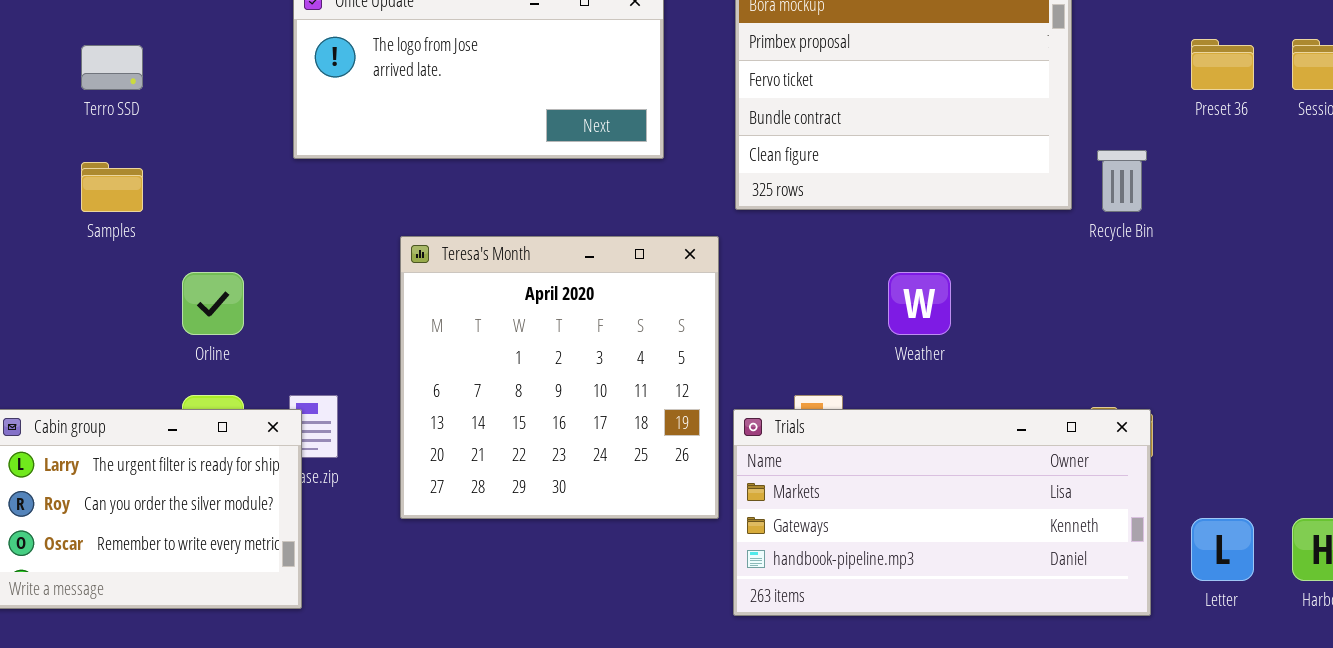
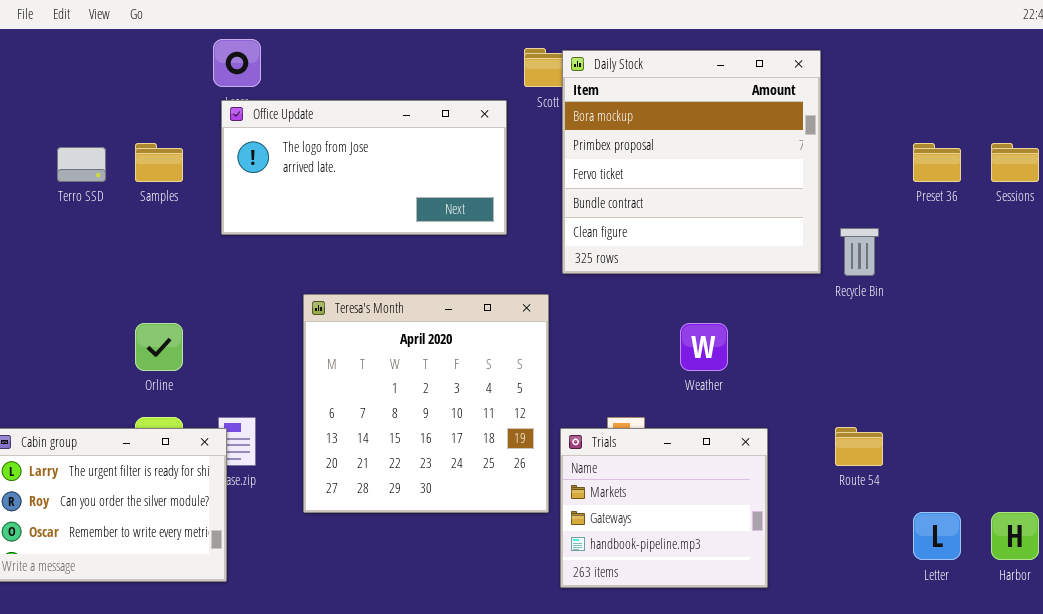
Samples: [81,162,143,212] -> [135,143,183,182], moved
Trials: [733,409,1151,616] -> [560,428,768,588], resized

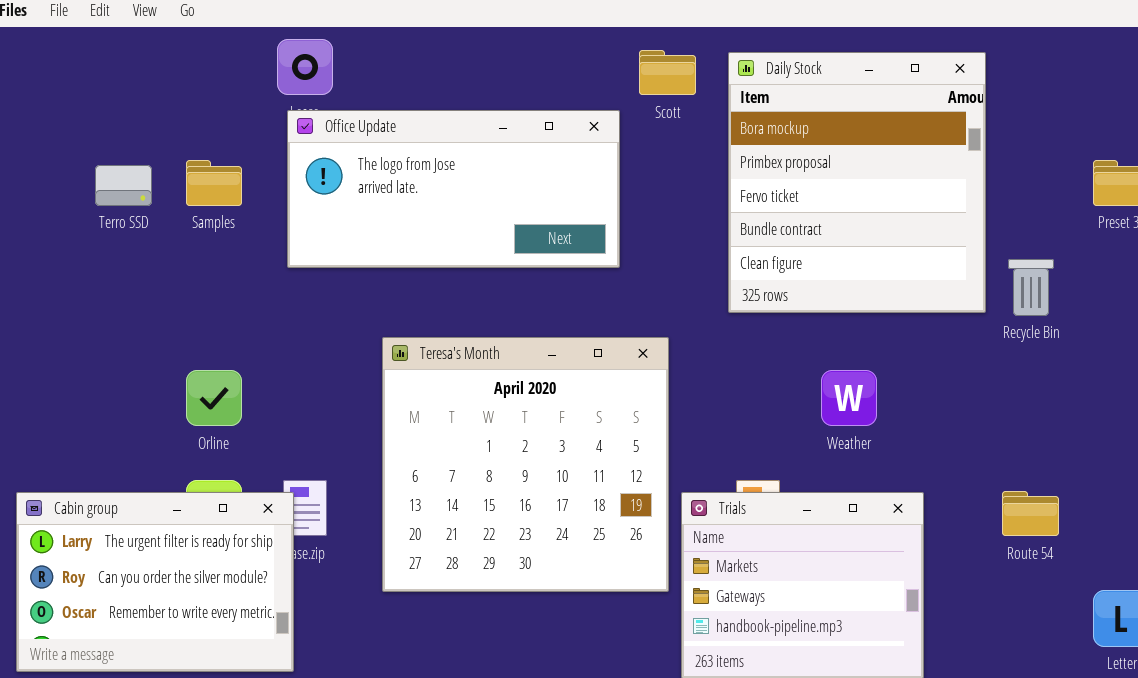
Daily Stock: [562,50,821,274] -> [728,52,986,313], resized

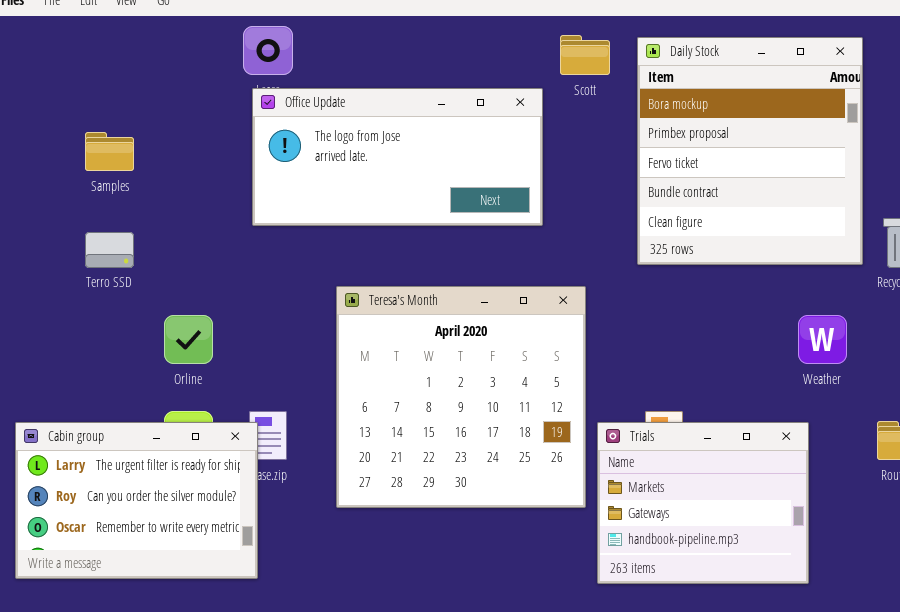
Samples: [186,160,242,206] -> [85,132,134,171], moved
Terro SSD: [95,165,152,206] -> [85,232,134,268], moved
Weather: [821,370,877,426] -> [798,315,847,364], moved

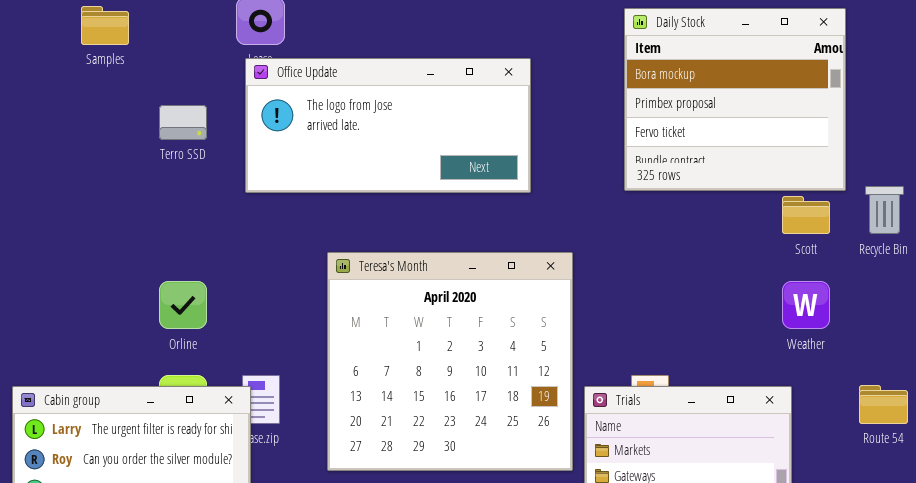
Scott: [560,35,610,75] -> [782,196,830,234], moved
Daily Stock: [637,37,863,265] -> [624,8,846,191], resized
Samples: [85,132,134,171] -> [81,6,129,45], moved
Terro SSD: [85,232,134,268] -> [159,105,207,140], moved

